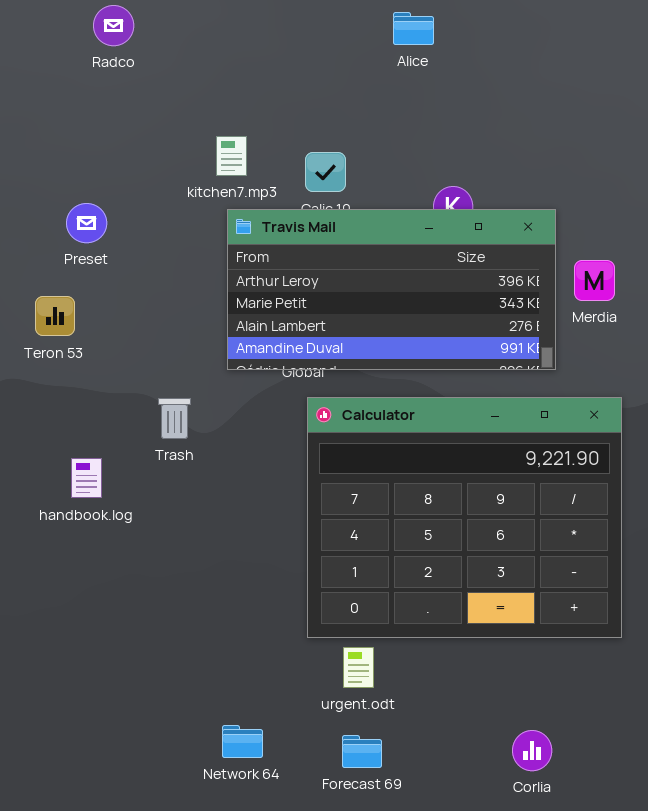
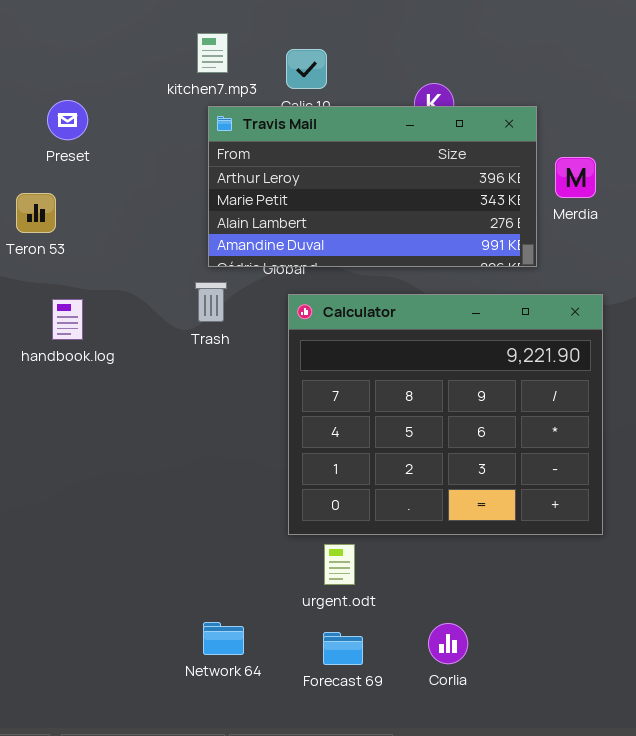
Trash: [158,398,191,439] -> [195,282,227,322], moved
handbook.log: [71,458,102,498] -> [52,299,83,340], moved
Corlia: [512,730,552,771] -> [428,623,468,664], moved

